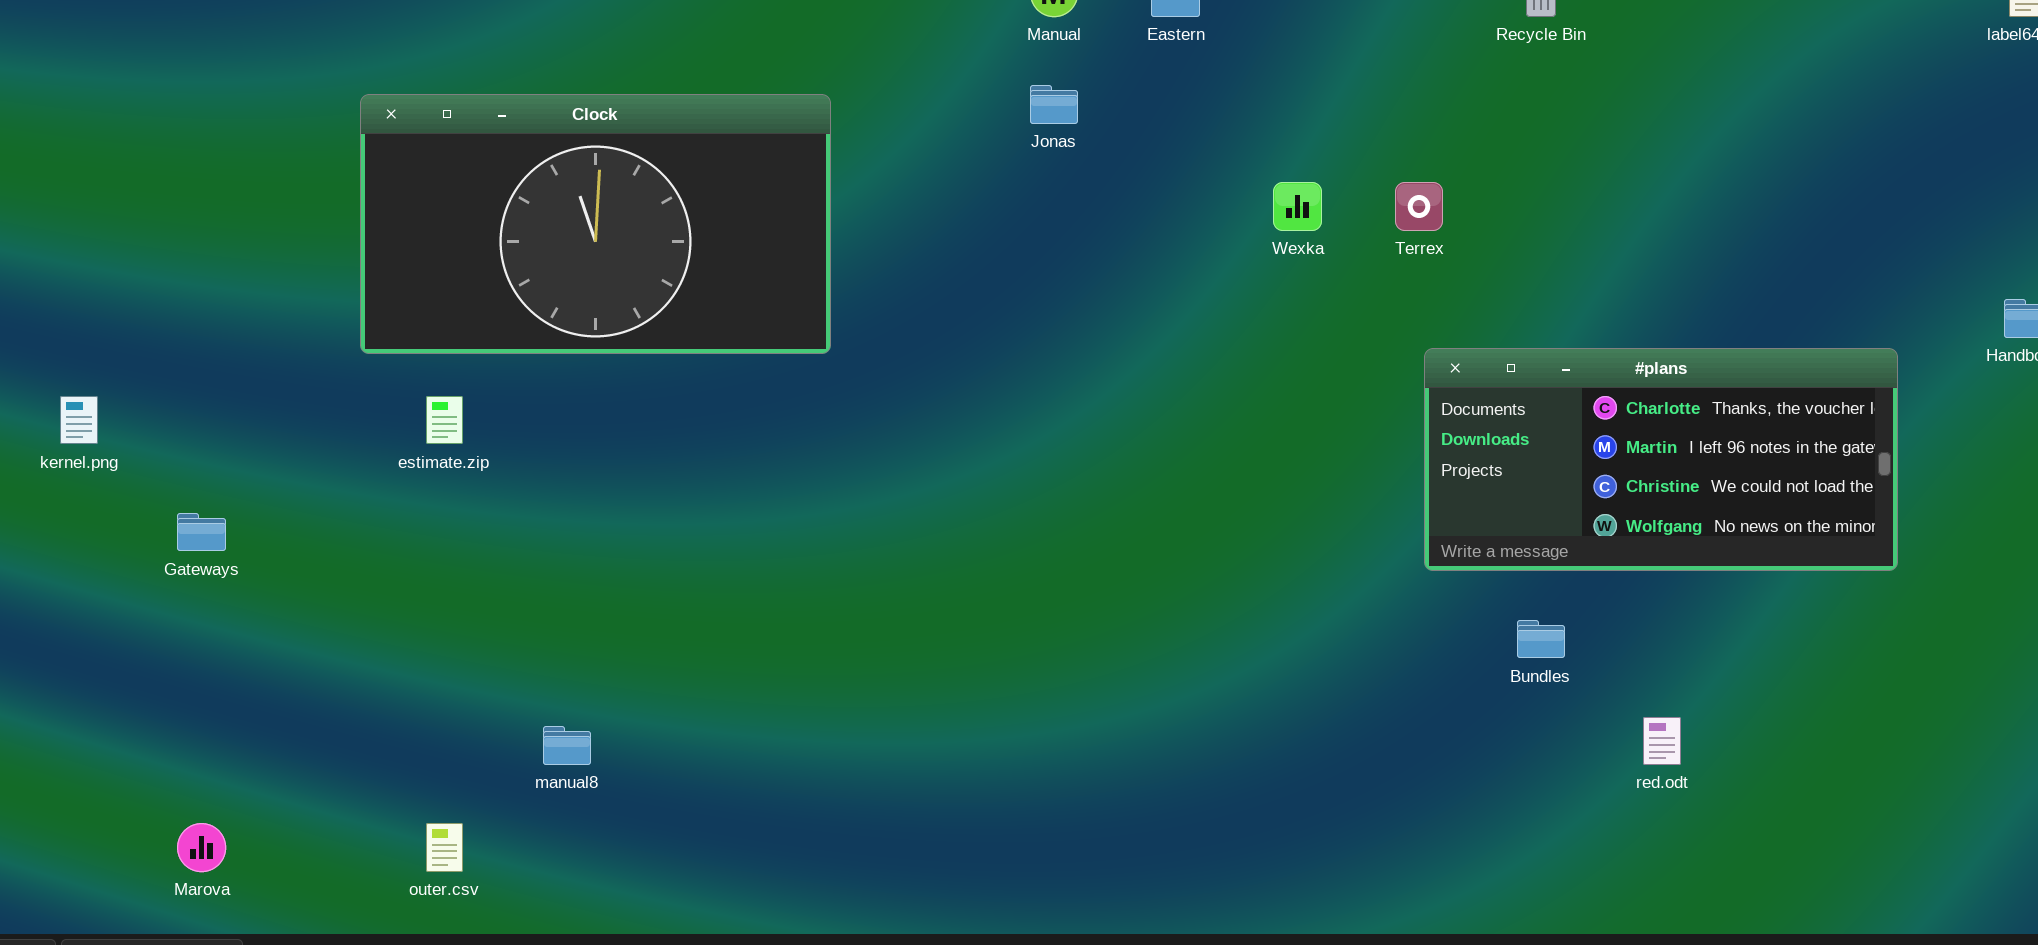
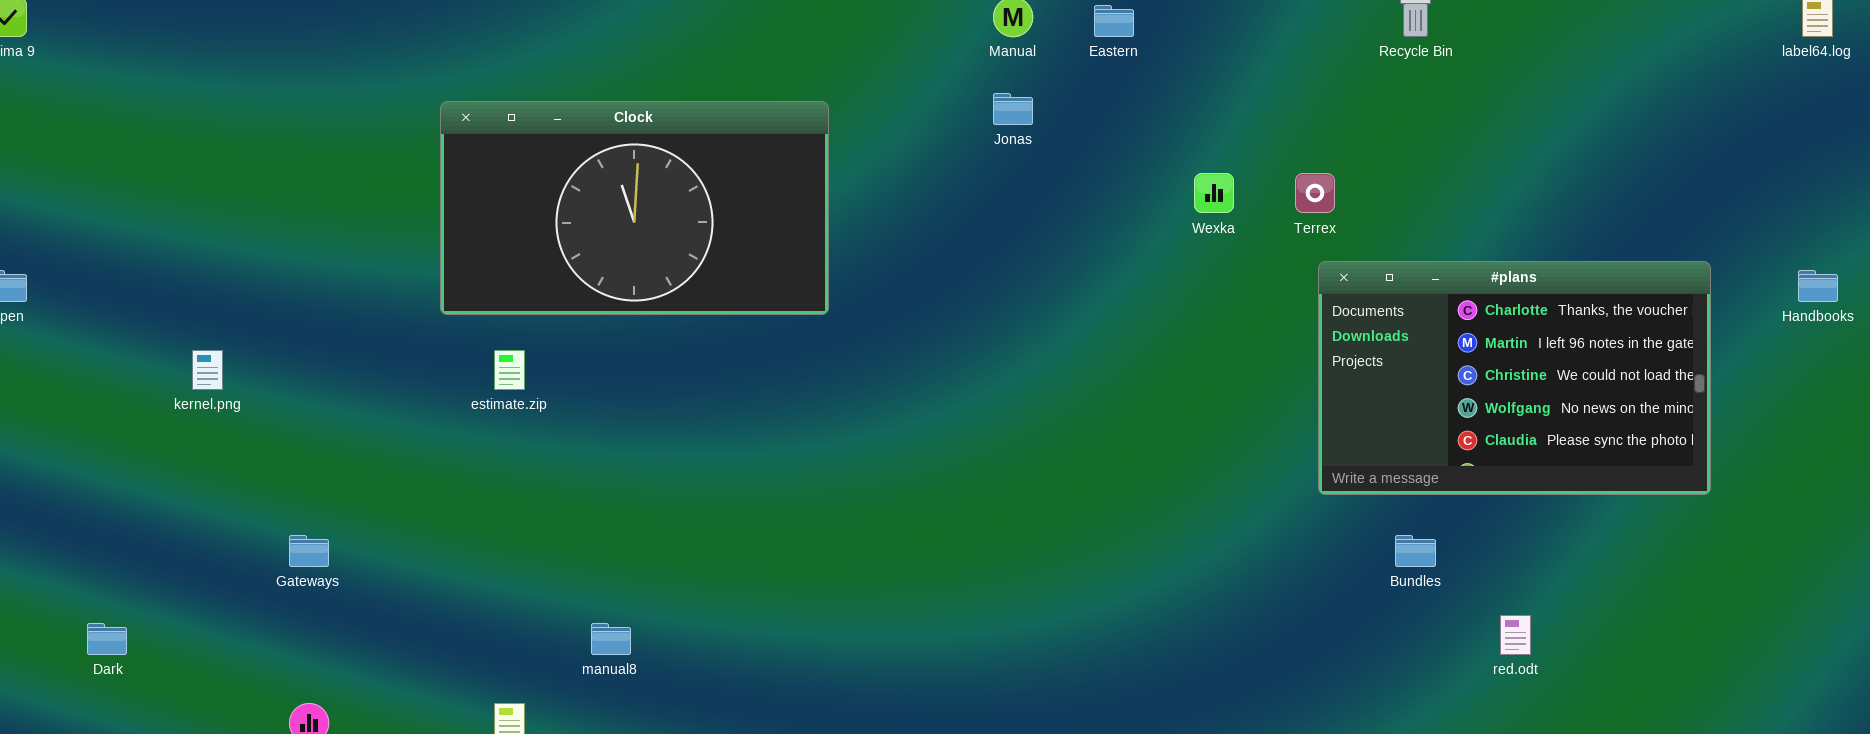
#plans: [1424,348,1898,571] -> [1318,261,1711,495], resized
Gateways: [177,513,226,551] -> [289,535,329,567], moved

